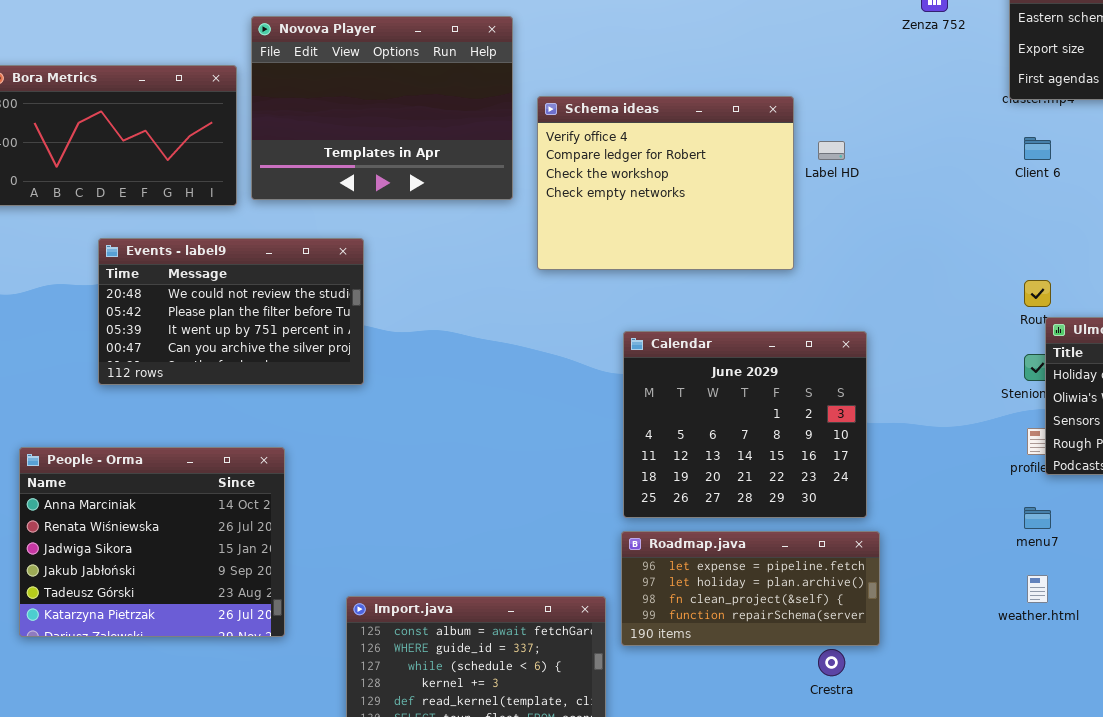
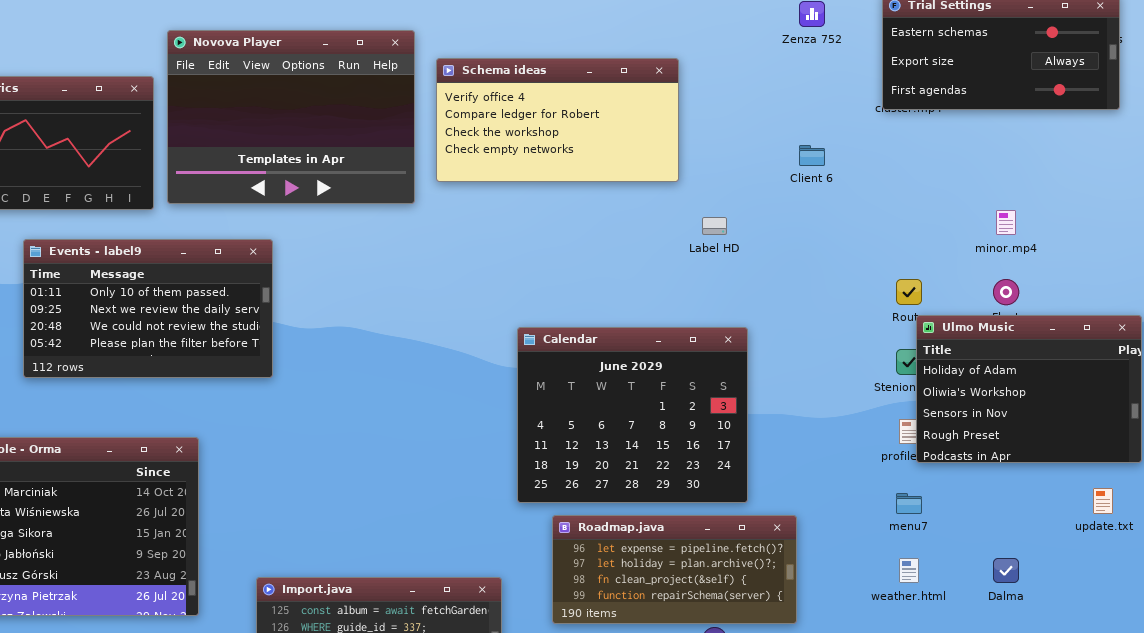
Schema ideas: [537,96,794,270] -> [436,58,679,182], moved, resized
Client 6: [1024,137,1051,160] -> [799,145,825,166], moved
Label HD: [818,141,845,160] -> [702,217,727,235], moved
Events - label9: [98,238,364,385] -> [23,239,273,378], scrolled up 2 rows
Roadmap.java: [621,531,880,646] -> [552,515,797,624], moved

